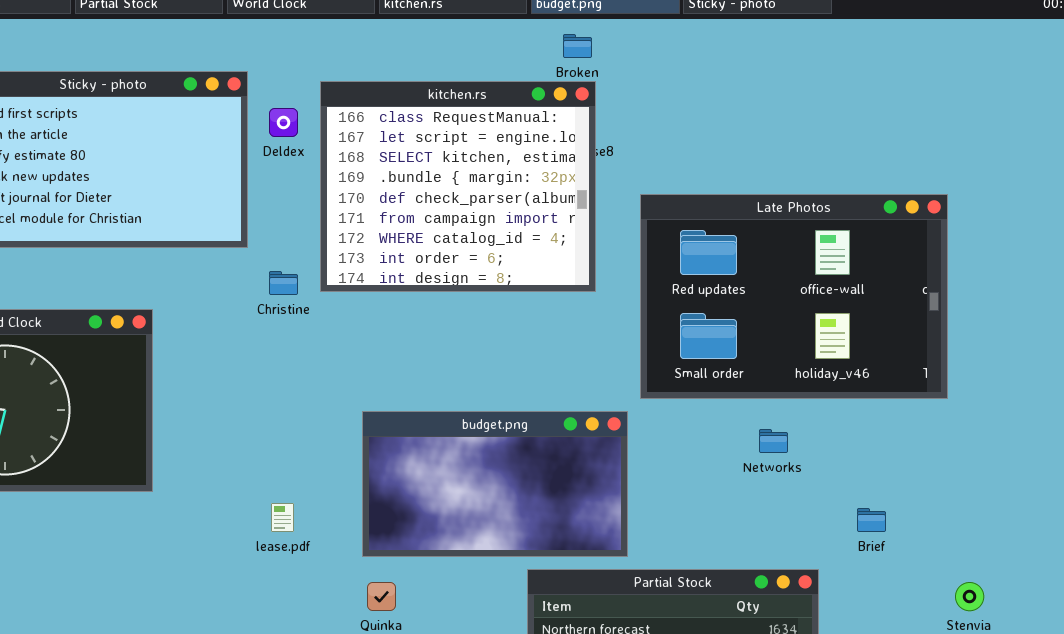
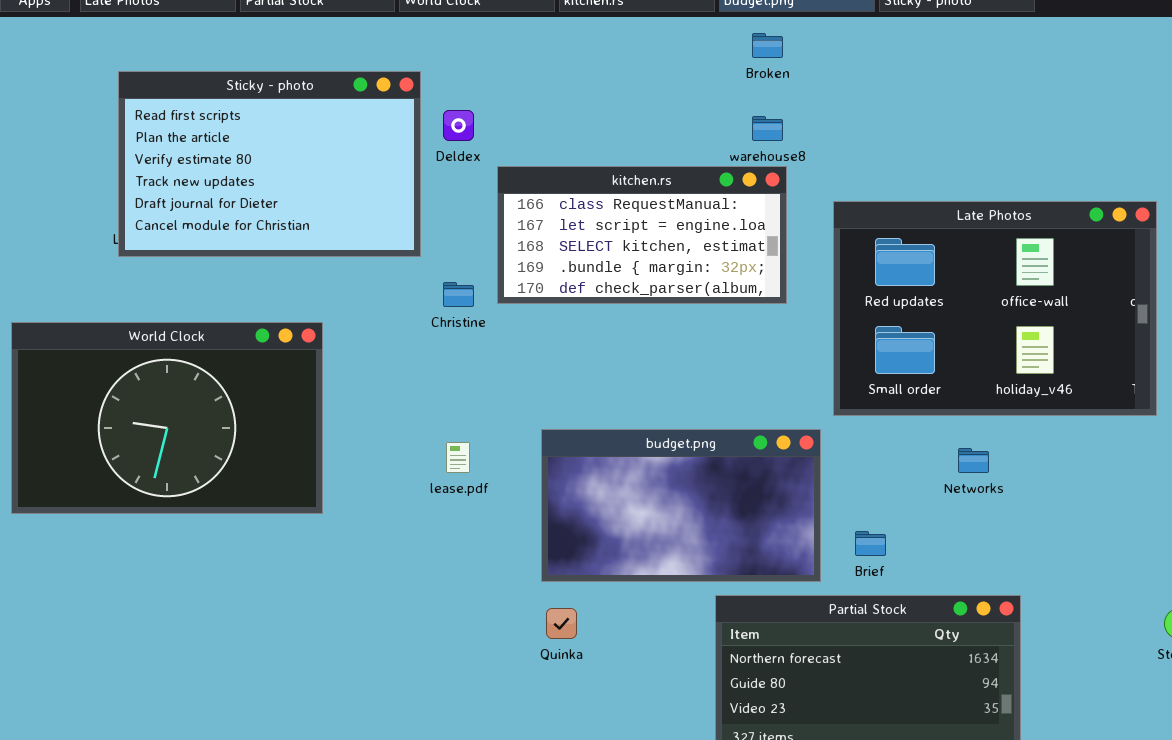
kitchen.rs: [320,81,596,292] -> [497,166,787,304], resized
lease.pdf: [271,503,294,532] -> [446,442,470,473], moved
Brief: [857,508,886,532] -> [855,531,886,556], moved

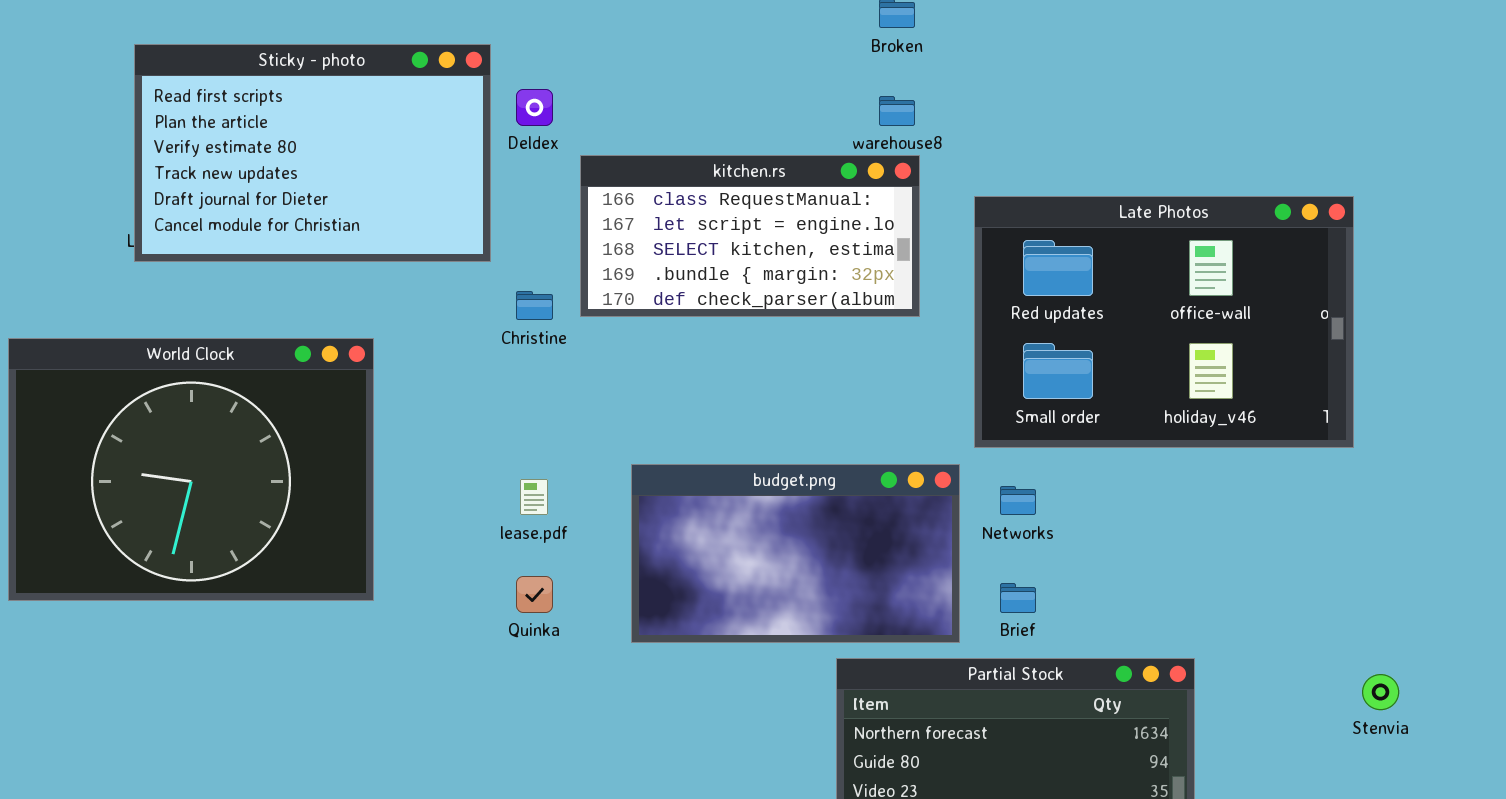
World Clock: [11,322,323,514] -> [8,338,374,601], resized
Networks: [958,448,989,473] -> [1000,486,1036,515], moved
Quinka: [546,608,577,639] -> [516,576,553,613], moved

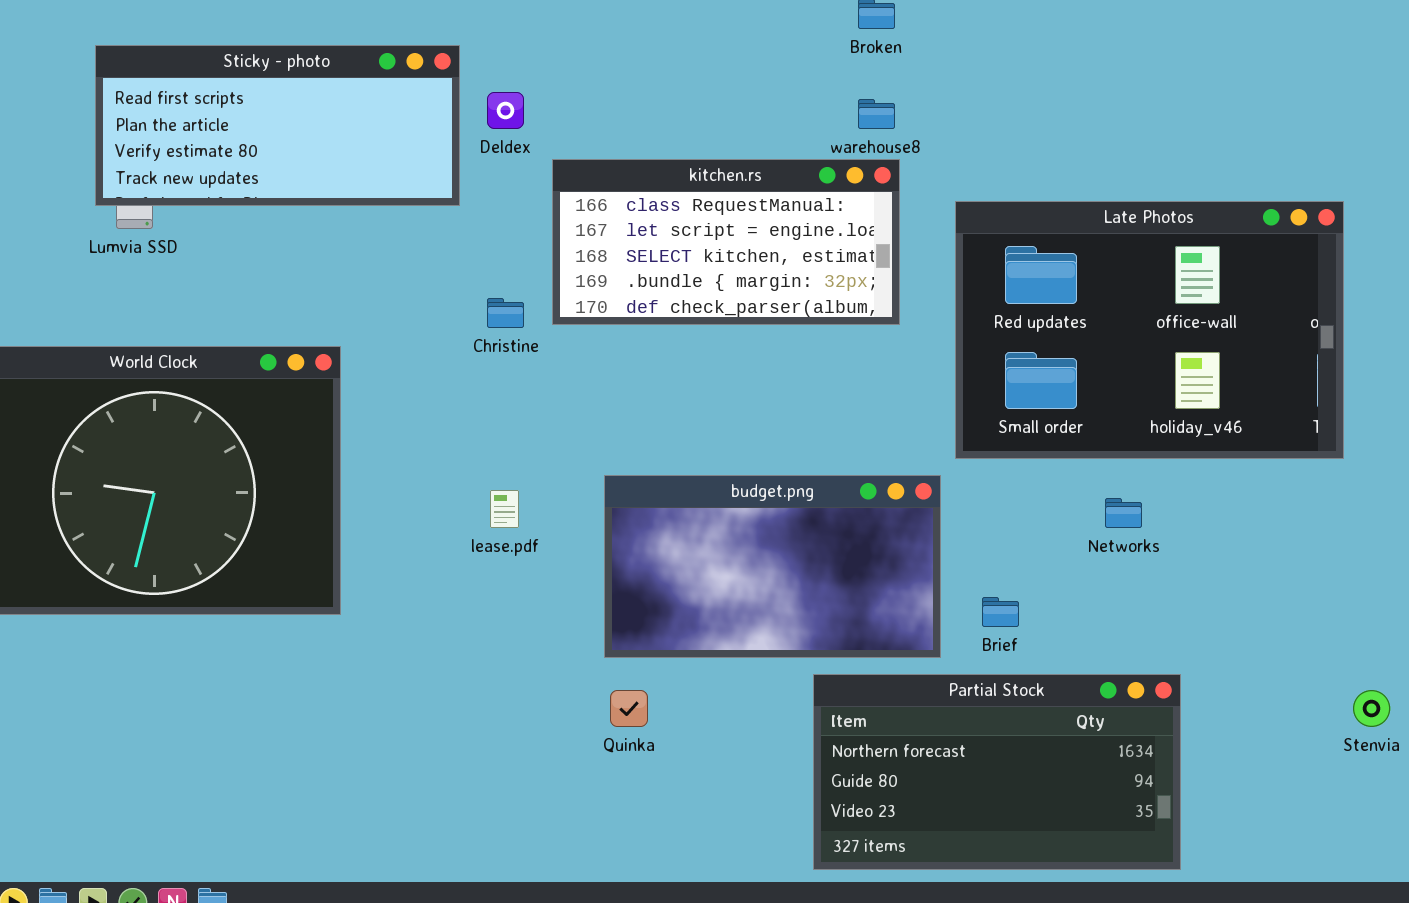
Sticky - photo: [134,44,491,262] -> [95,45,460,206], resized
Networks: [1000,486,1036,515] -> [1105,498,1142,528], moved
Quinka: [516,576,553,613] -> [610,690,648,727], moved

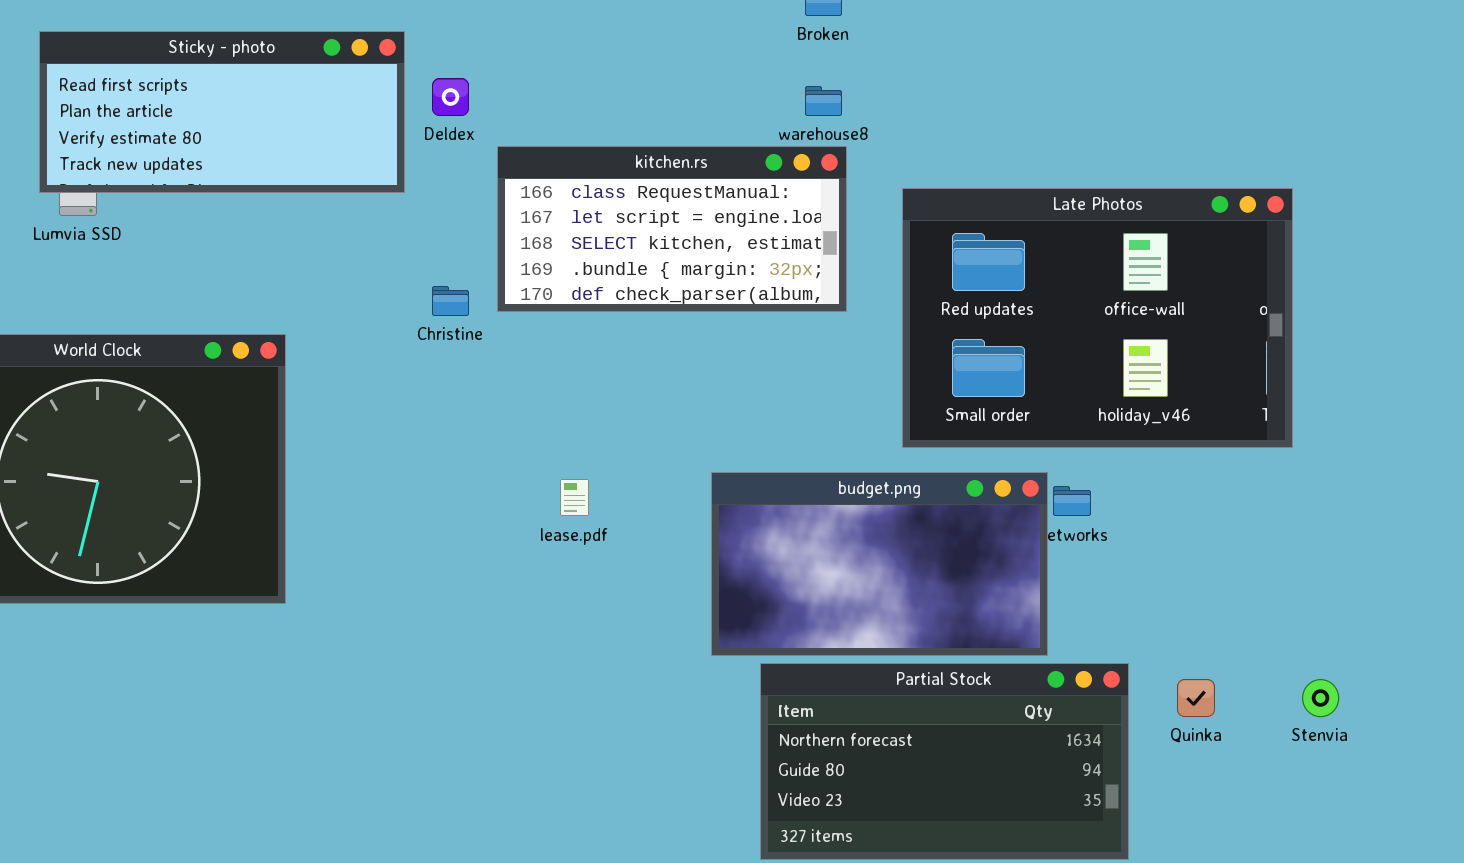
budget.png: [604,475,941,658] -> [711,472,1048,656], moved
lease.pdf: [490,490,519,528] -> [560,479,589,516], moved
Quinka: [610,690,648,727] -> [1177,679,1215,717], moved

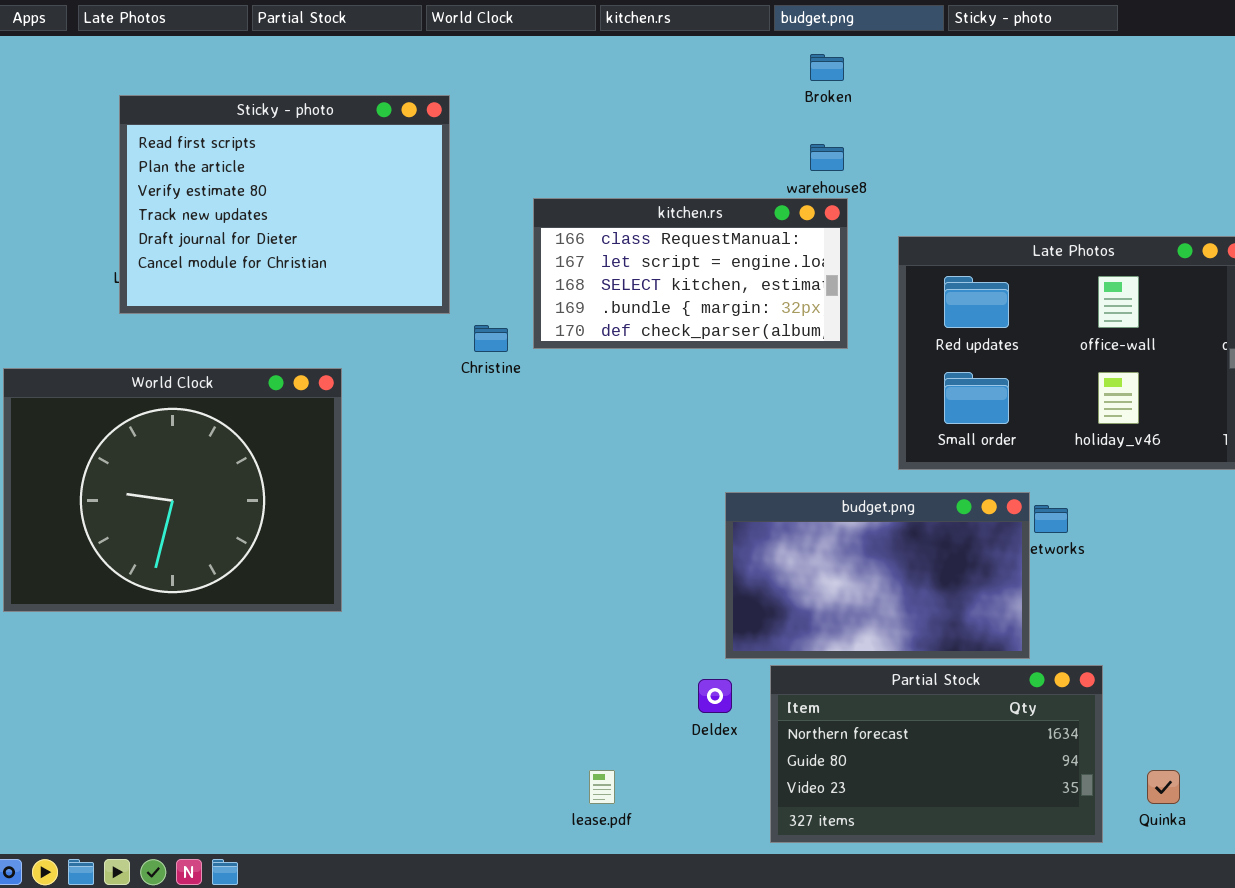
Sticky - photo: [39,31,405,193] -> [119,95,450,314], resized
Deldex: [432,78,469,116] -> [698,679,732,713], moved
lease.pdf: [560,479,589,516] -> [589,770,615,804], moved
Quinka: [1177,679,1215,717] -> [1147,770,1180,804], moved

